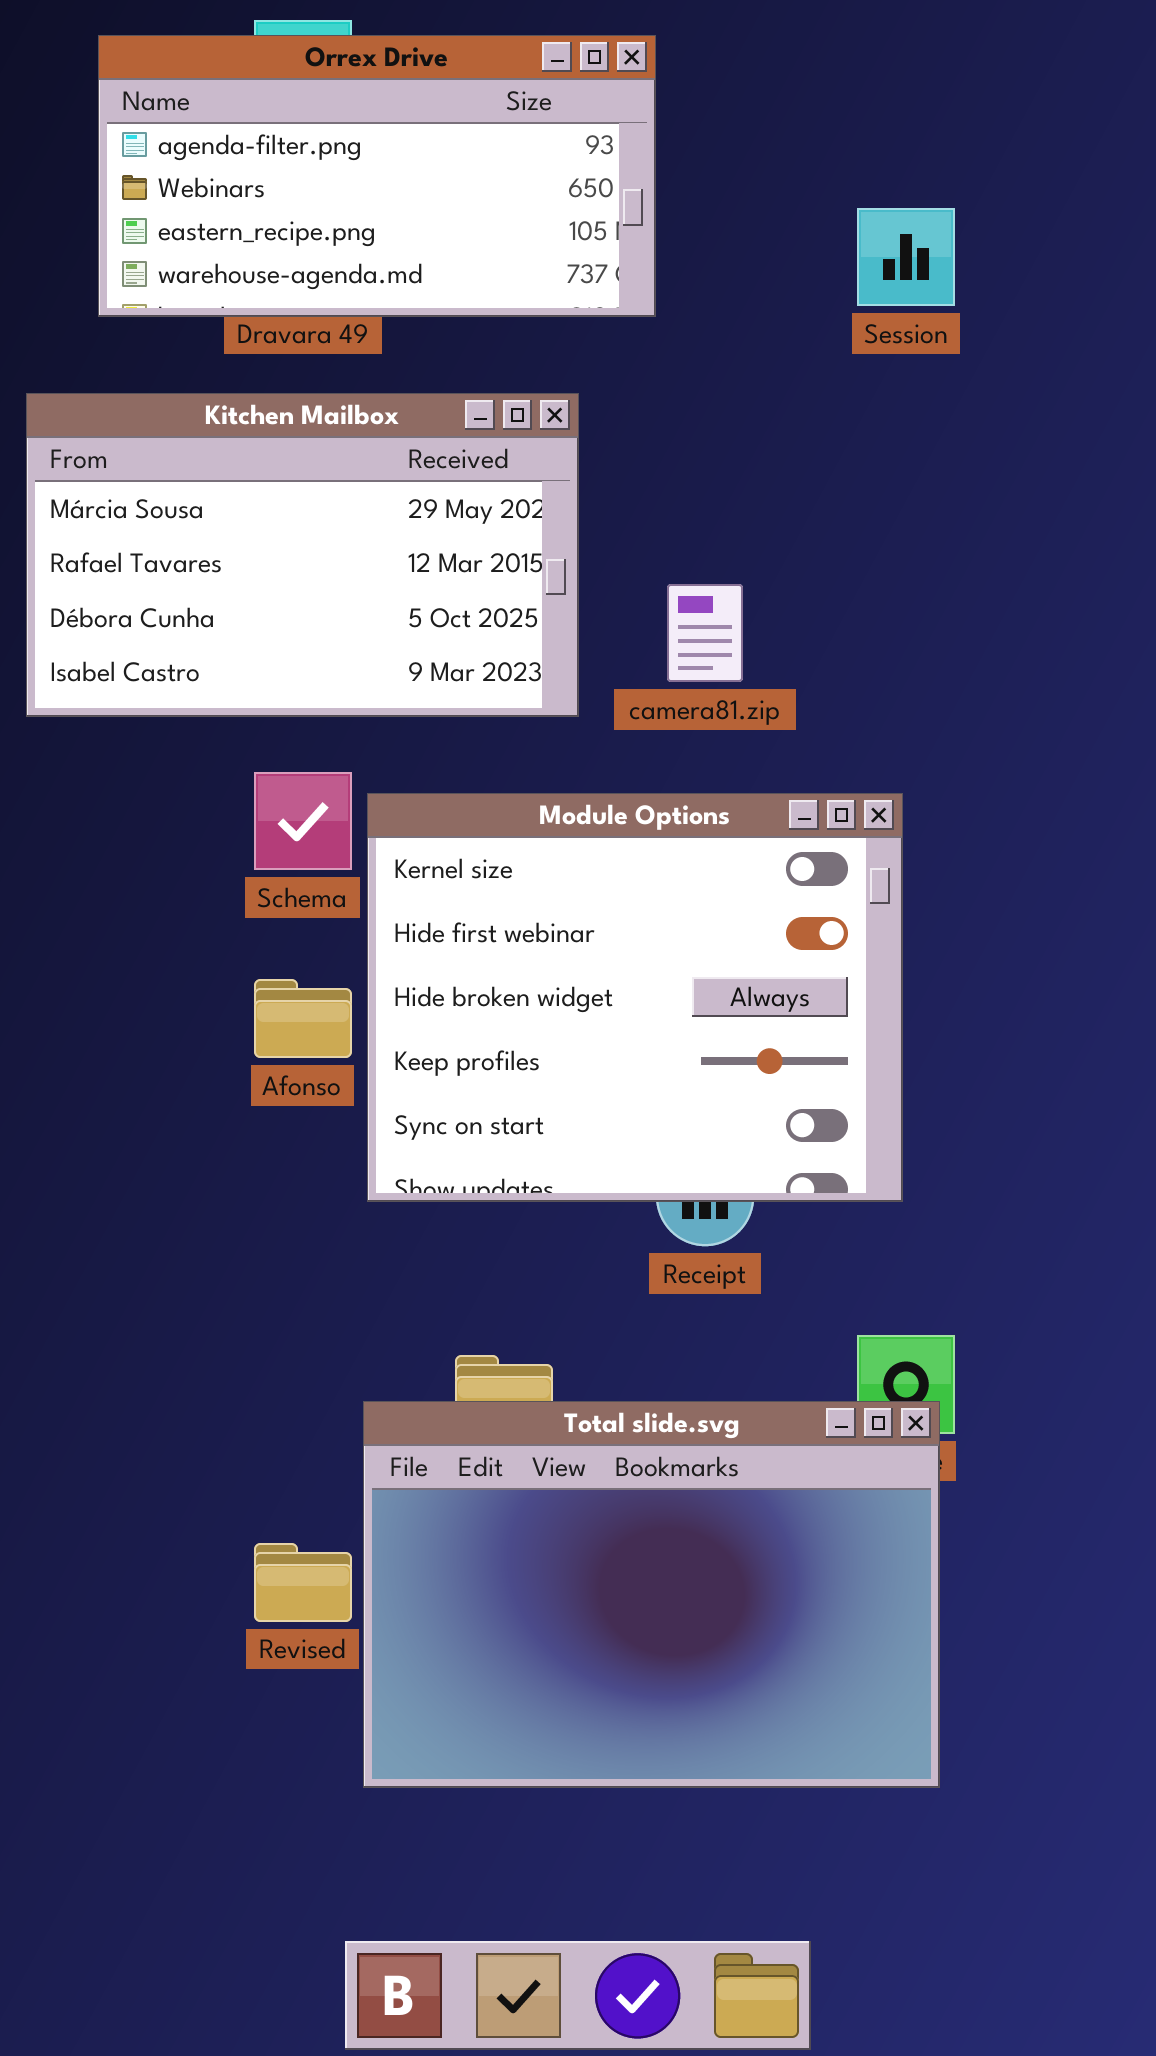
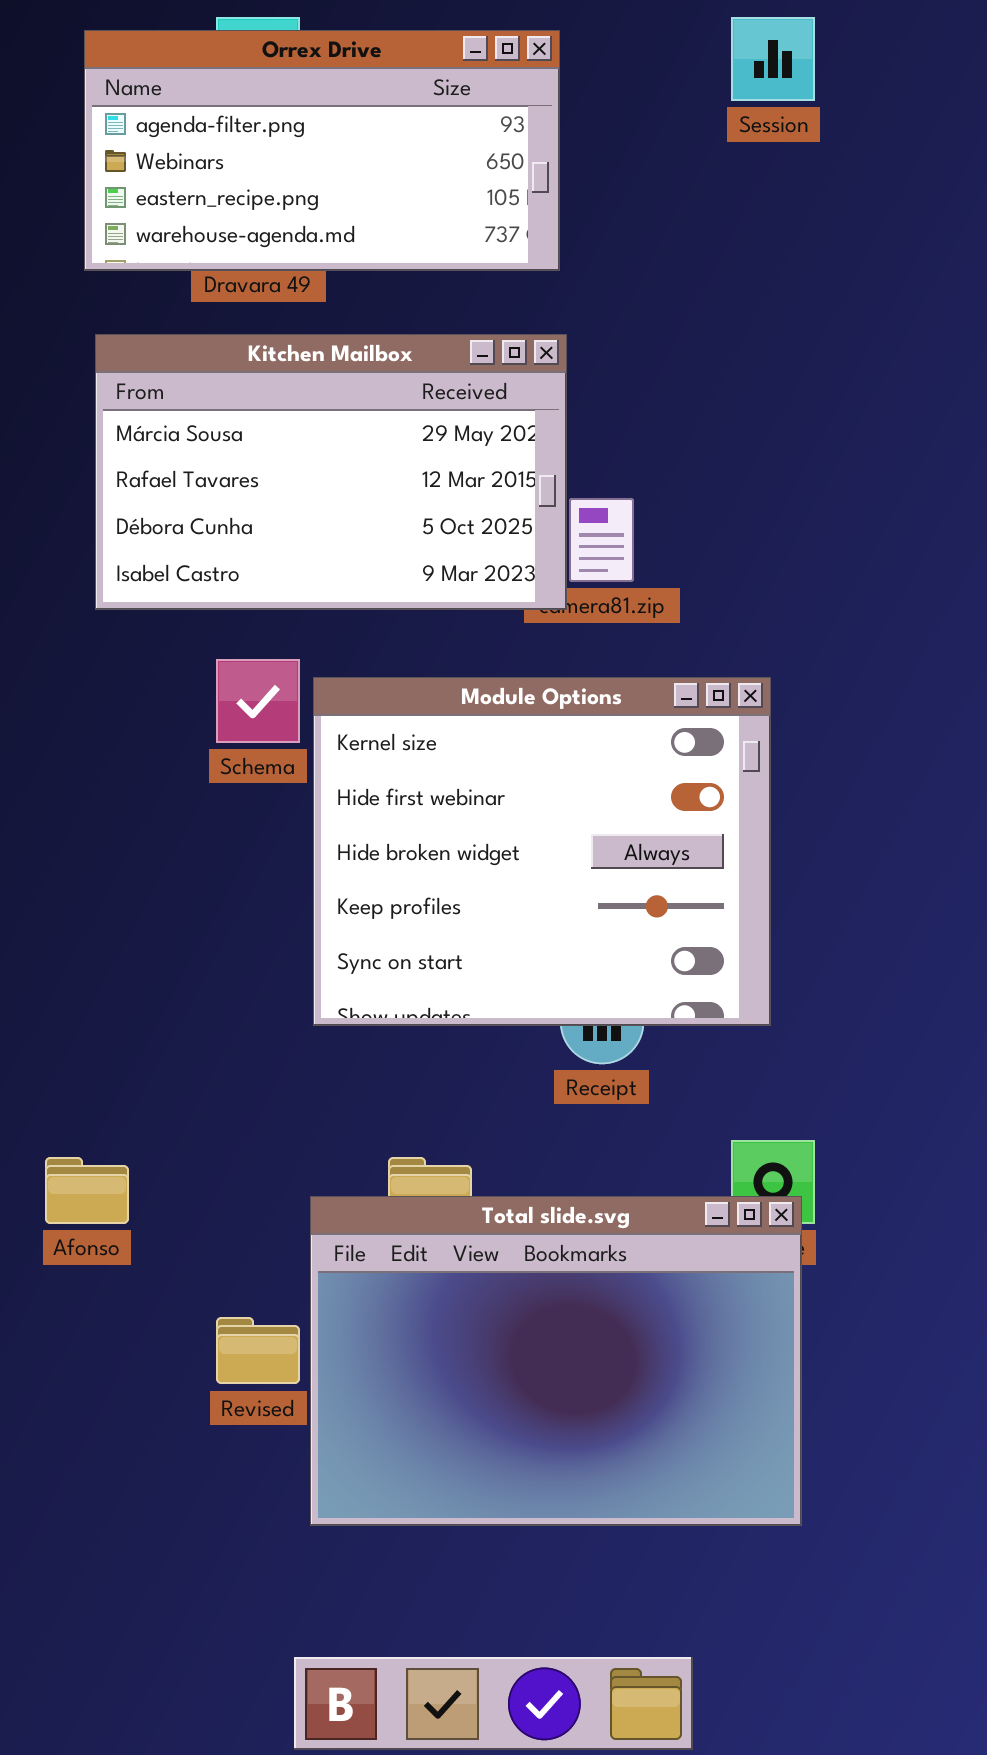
Session: [857,208,955,306] -> [731,17,815,101], moved
Kitchen Mailbox: [26,393,579,717] -> [95,334,567,610], moved
Afonso: [254,979,352,1058] -> [45,1157,129,1224], moved

